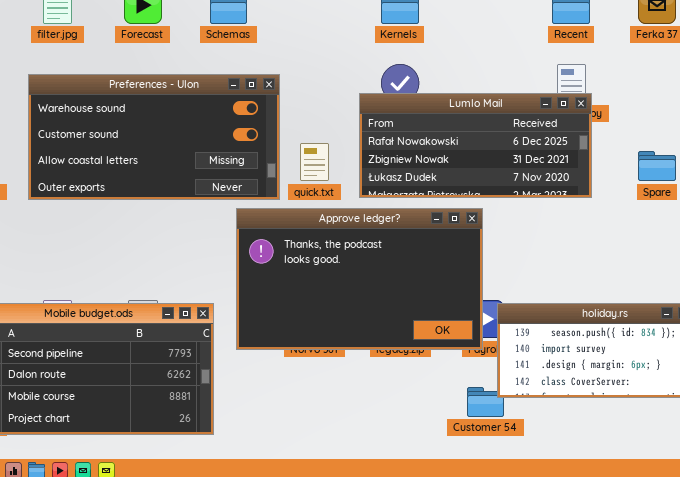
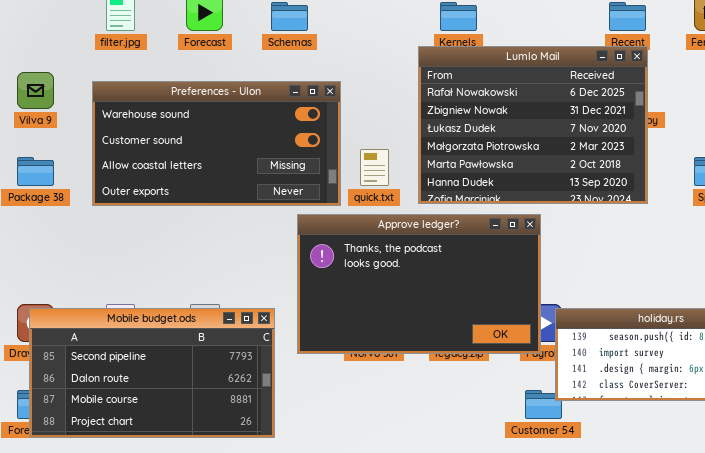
Lumlo Mail: [359,93,592,198] -> [418,46,648,204], resized

